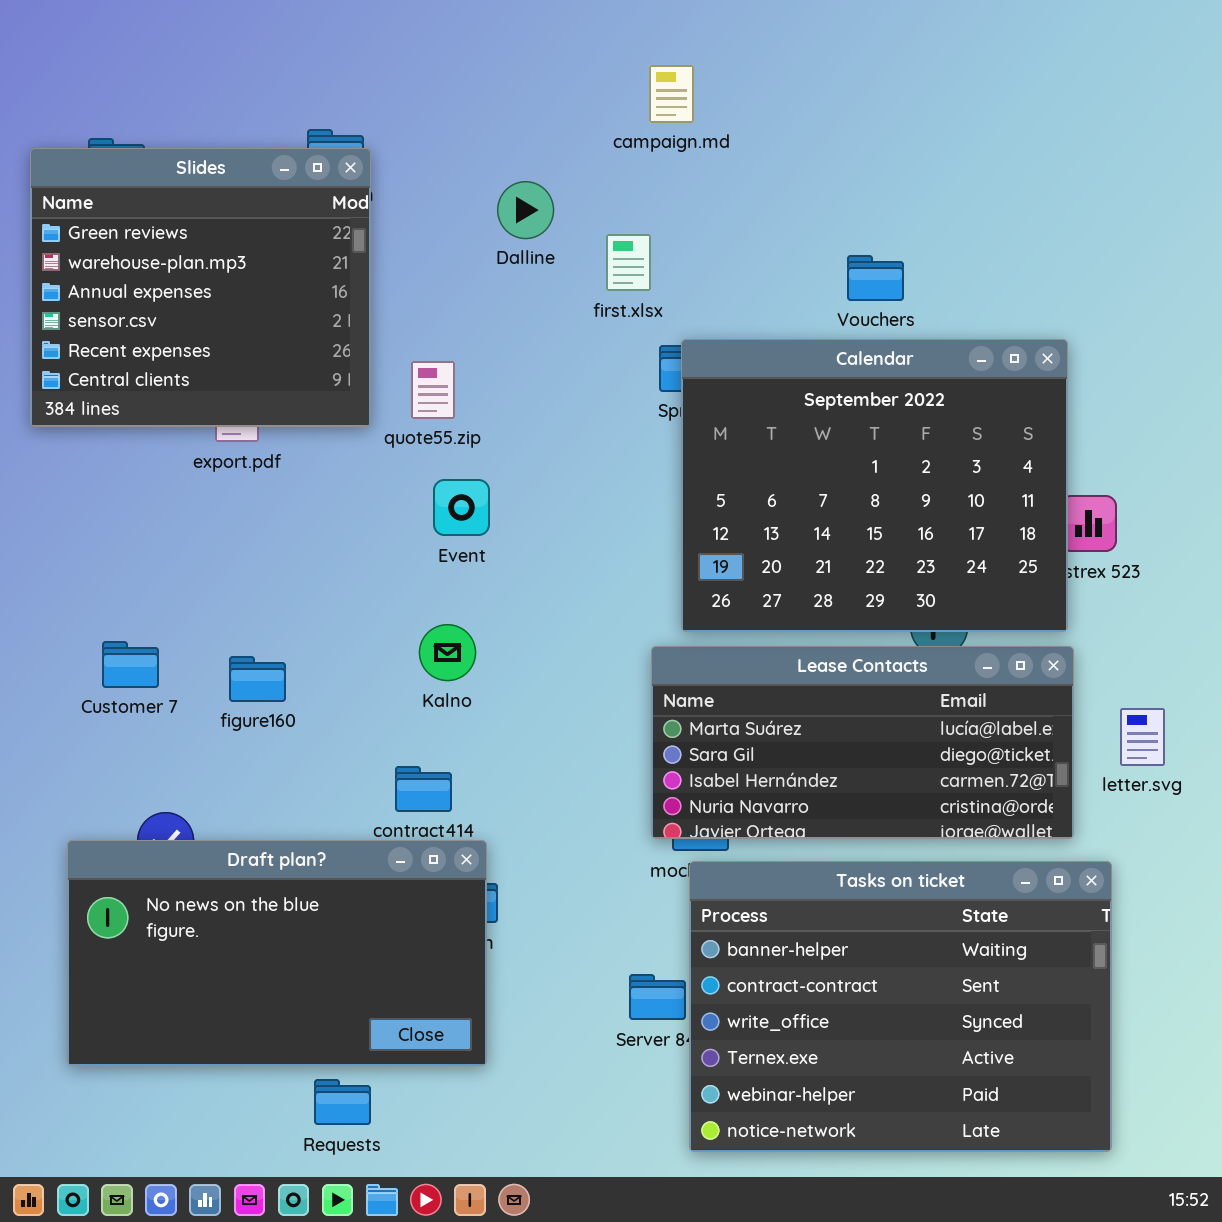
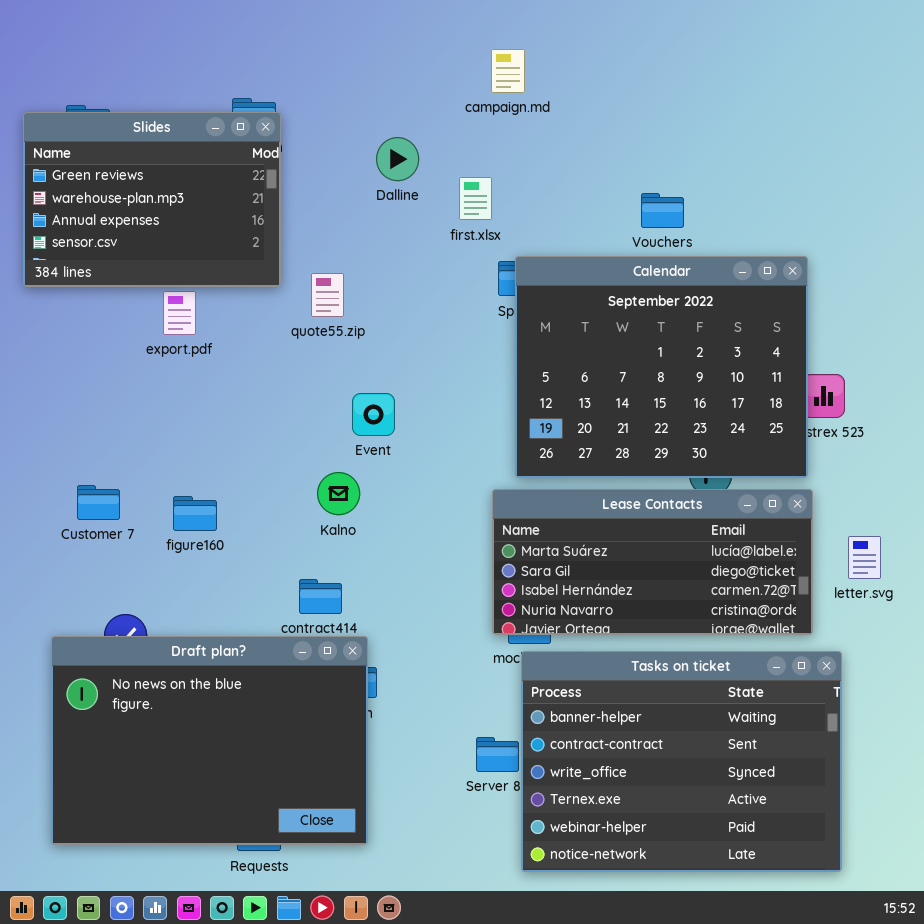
Slides: [30,148,371,427] -> [23,112,281,287], resized
Event: [433,479,490,536] -> [352,393,395,436], moved
Draft plan?: [67,840,487,1066] -> [51,636,368,845], resized

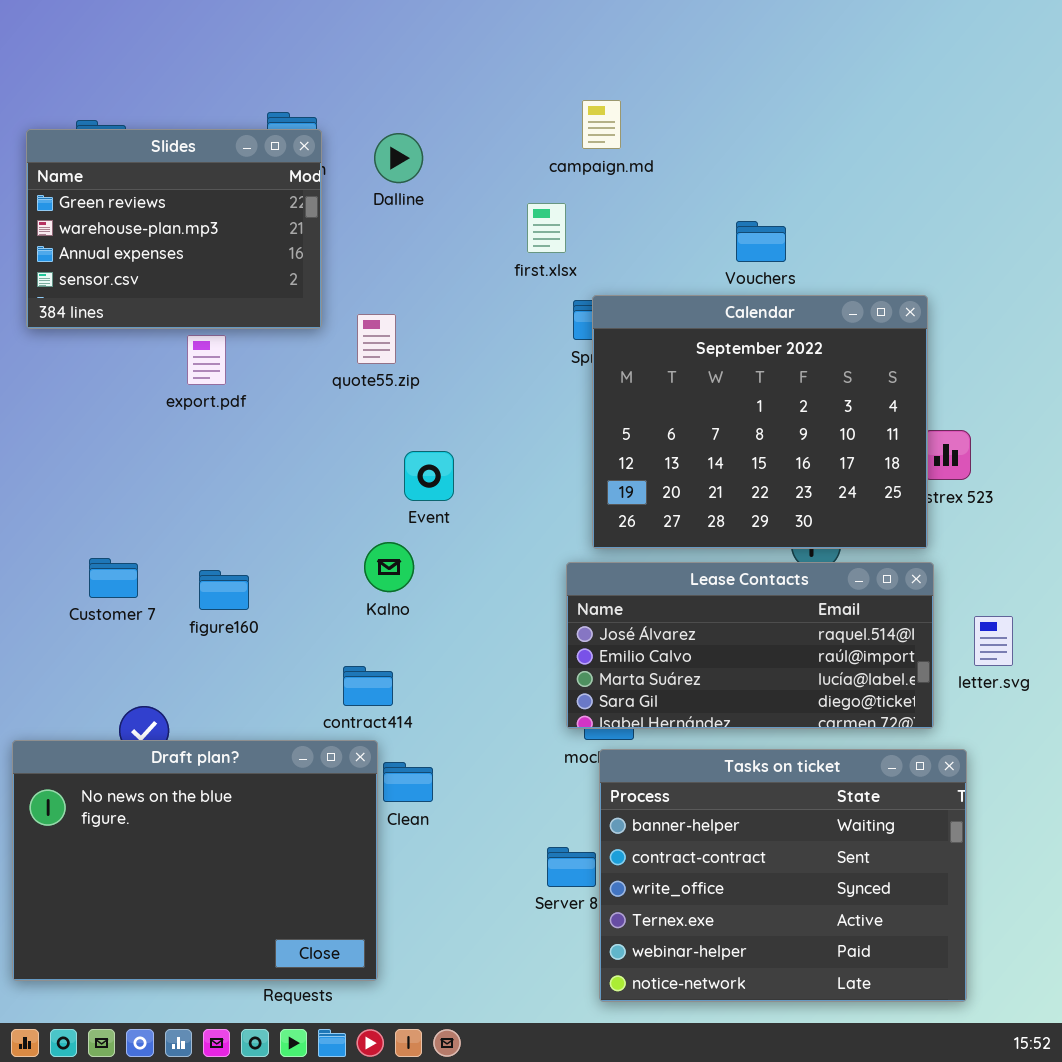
campaign.md: [491,49,525,93] -> [582,100,621,149], moved
Dalline: [376,137,419,181] -> [374,133,423,183], moved
Lease Contacts: [492,489,813,635] -> [566,562,934,729], scrolled up 2 rows
Draft plan?: [51,636,368,845] -> [12,740,378,981], moved

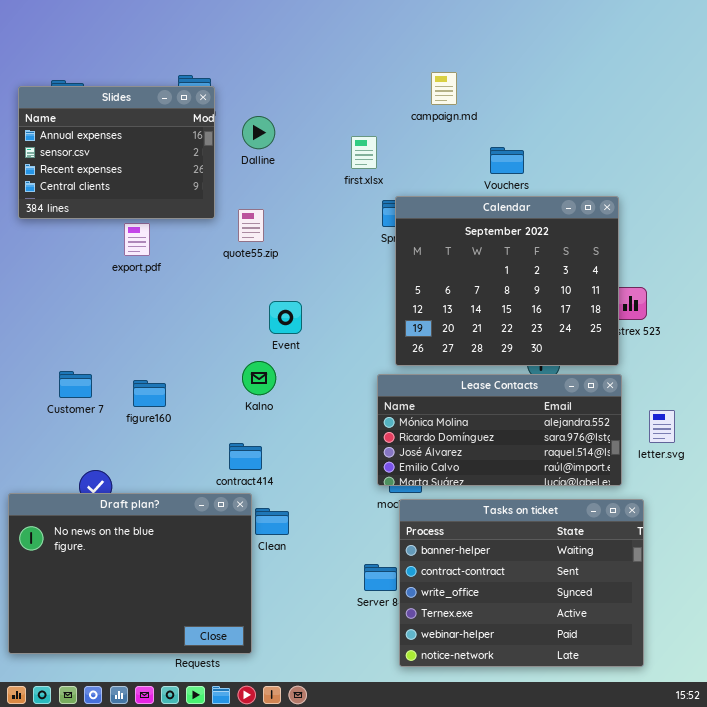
campaign.md: [582,100,621,149] -> [431,72,457,105], moved
Slides: [26,129,322,329] -> [18,86,215,219], scrolled down 2 rows
Dalline: [374,133,423,183] -> [242,116,275,149], moved
Lease Contacts: [566,562,934,729] -> [377,374,622,486], scrolled up 2 rows

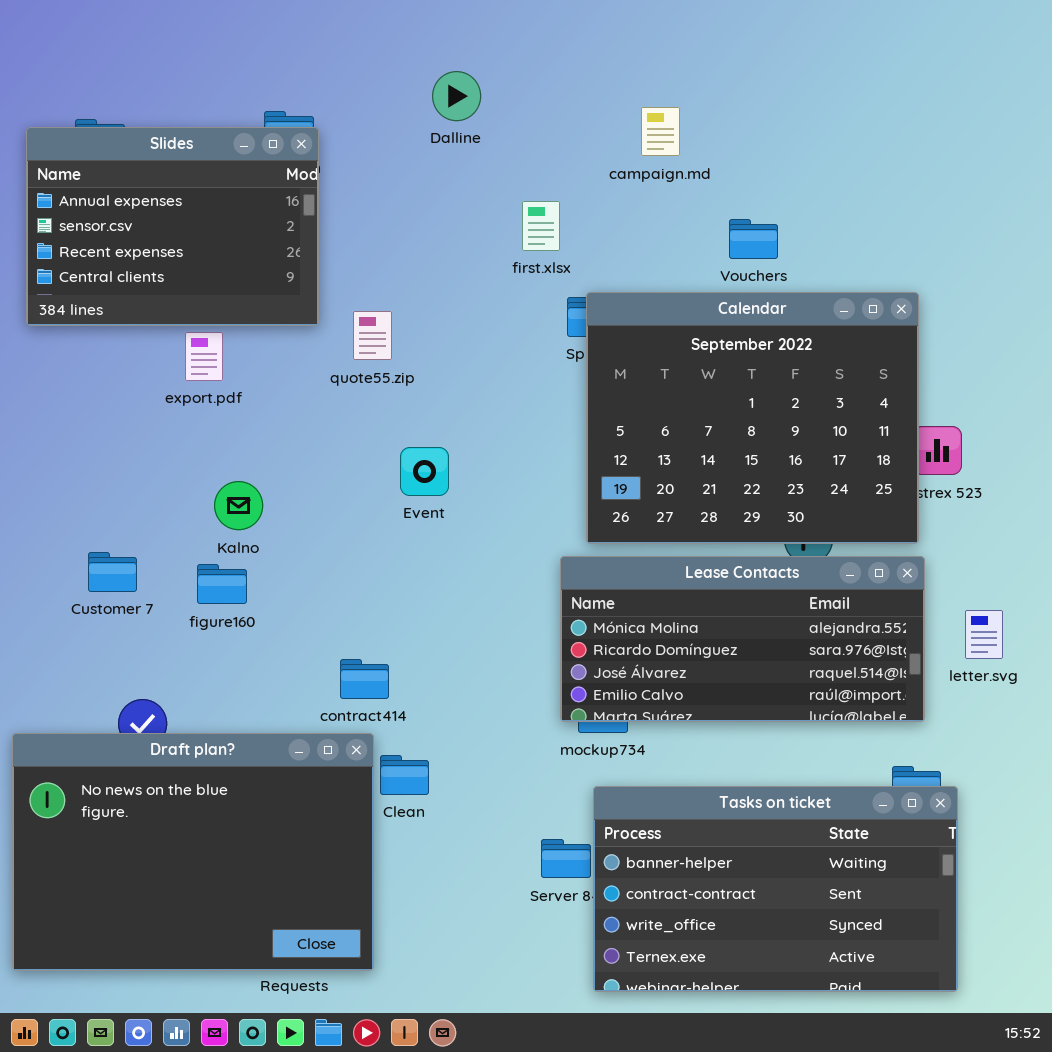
Dalline: [242,116,275,149] -> [432,71,481,121], moved
Kalno: [242,361,276,395] -> [214,481,263,530], moved
Tasks on ticket: [399,499,644,667] -> [593,786,958,992], resized

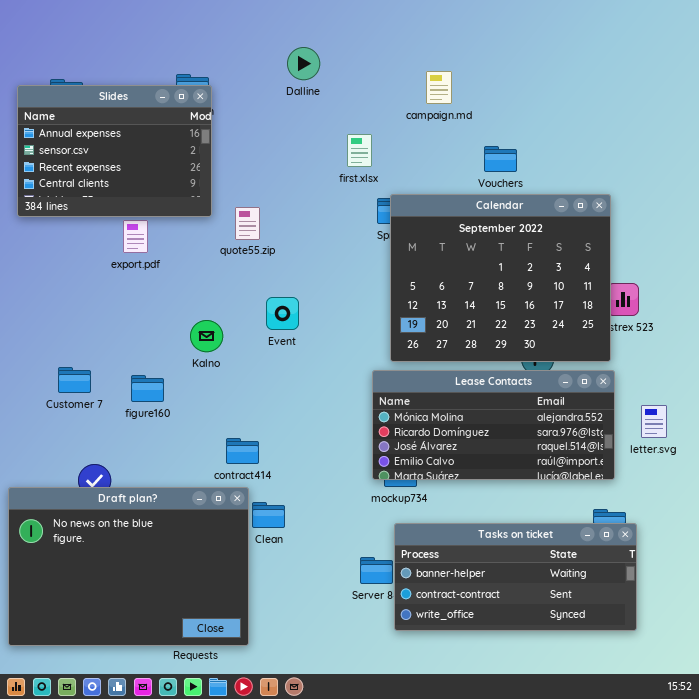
Kalno: [214,481,263,530] -> [190,320,223,352], moved
Tasks on ticket: [593,786,958,992] -> [394,523,637,631], resized

